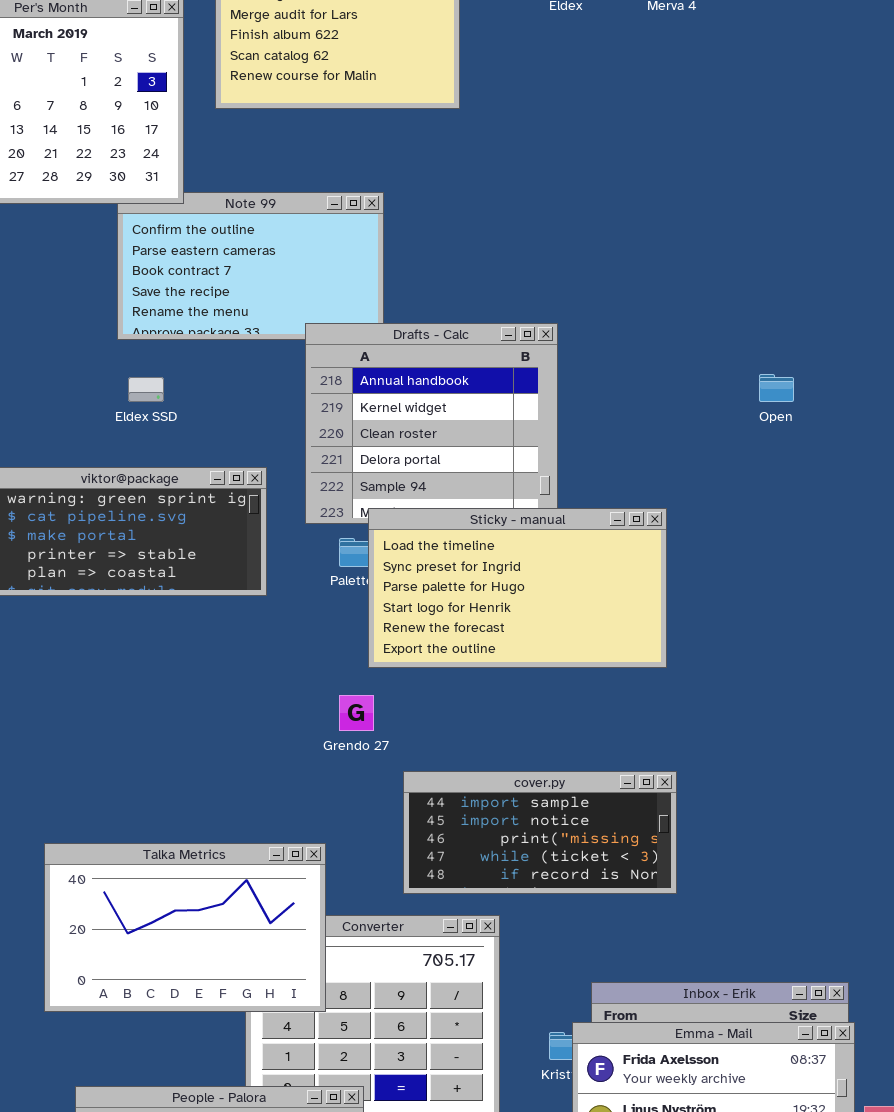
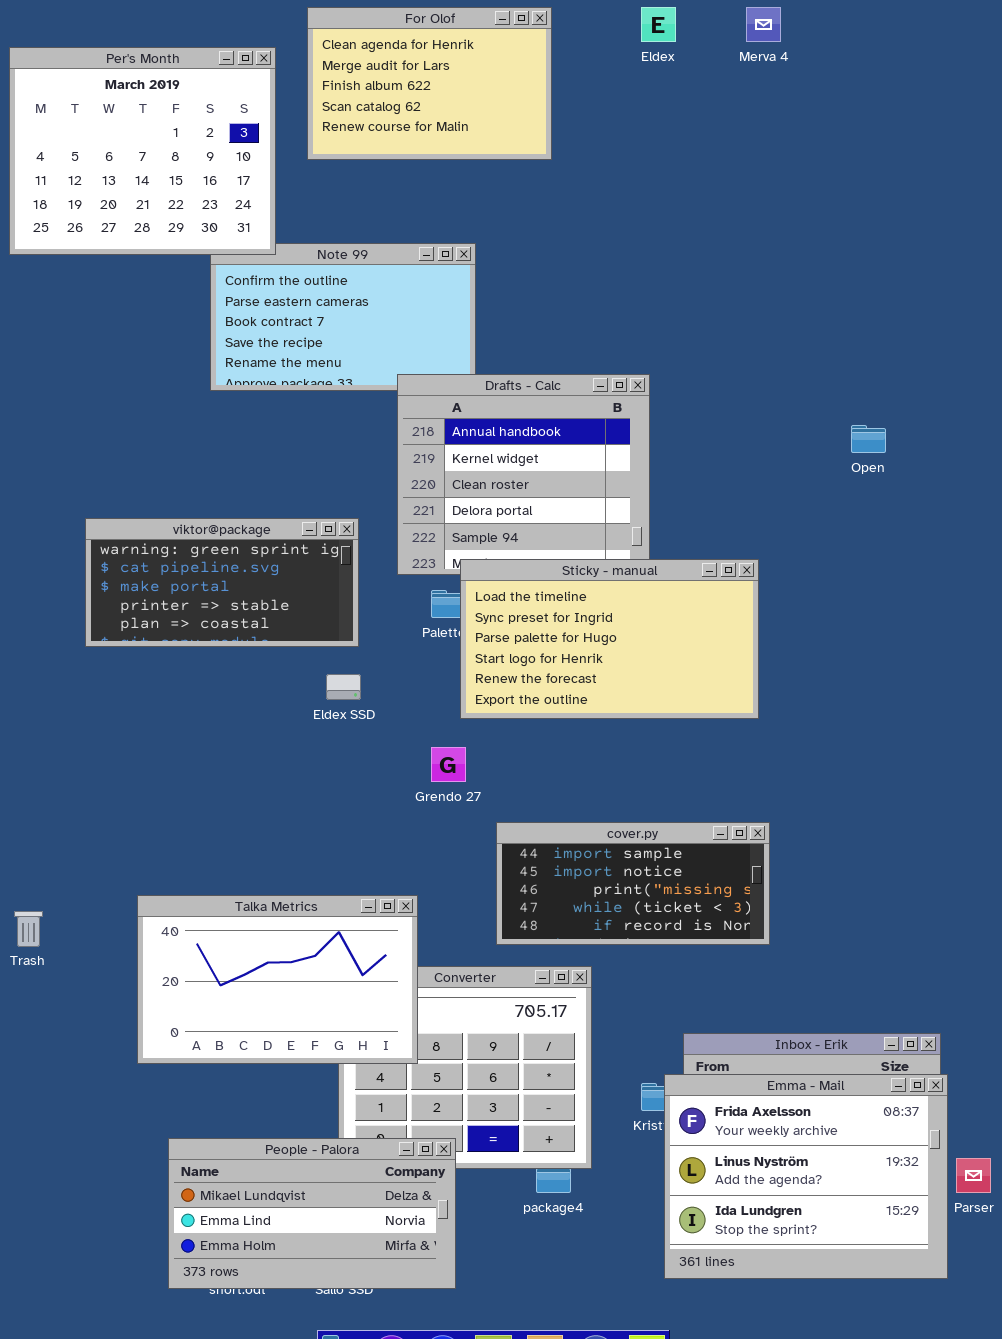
Eldex SSD: [128,377,164,402] -> [326,674,361,700], moved

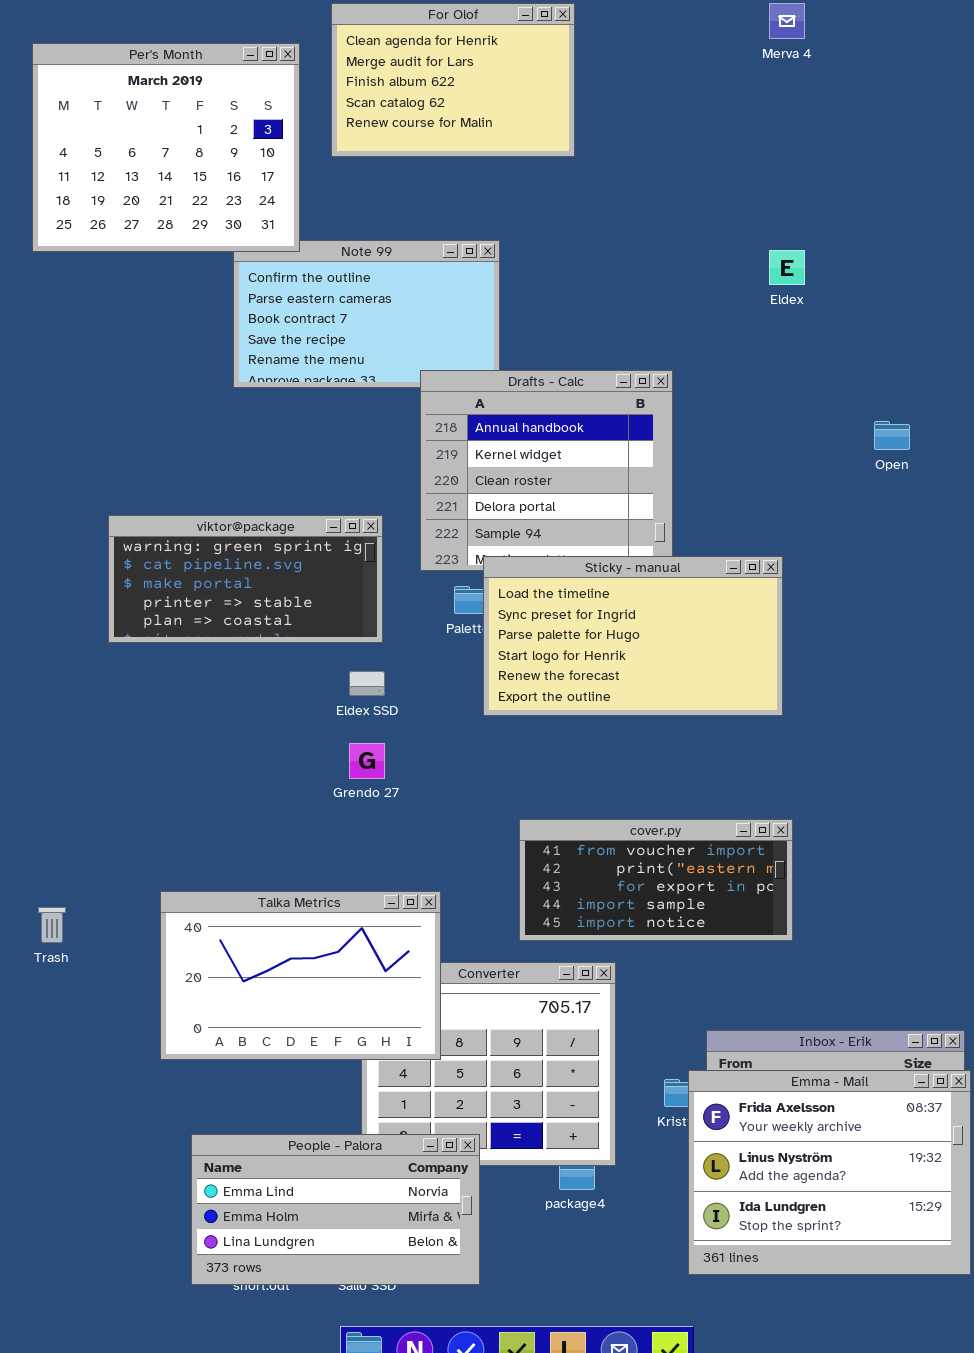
Eldex: [641,7,676,42] -> [769,250,805,285], moved
Grendo 27: [431,747,466,782] -> [349,743,385,779], moved
cover.py: [496,822,770,945] -> [519,819,793,941], scrolled up 3 rows
People - Palora: [168,1138,456,1289] -> [191,1134,480,1285], scrolled down 1 row

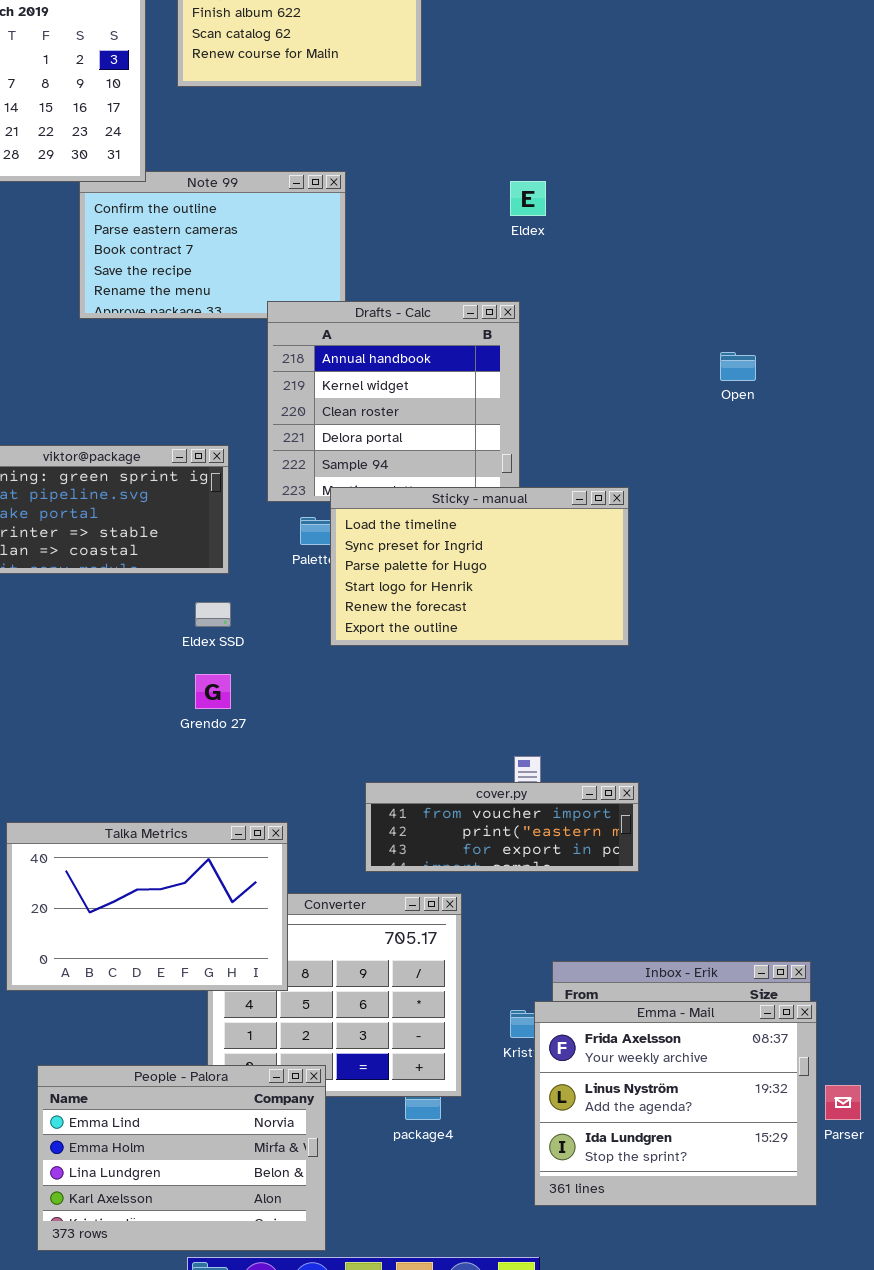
Eldex: [769,250,805,285] -> [510,181,546,216], moved
cover.py: [519,819,793,941] -> [365,782,639,872], resized
People - Palora: [191,1134,480,1285] -> [37,1065,326,1251], resized

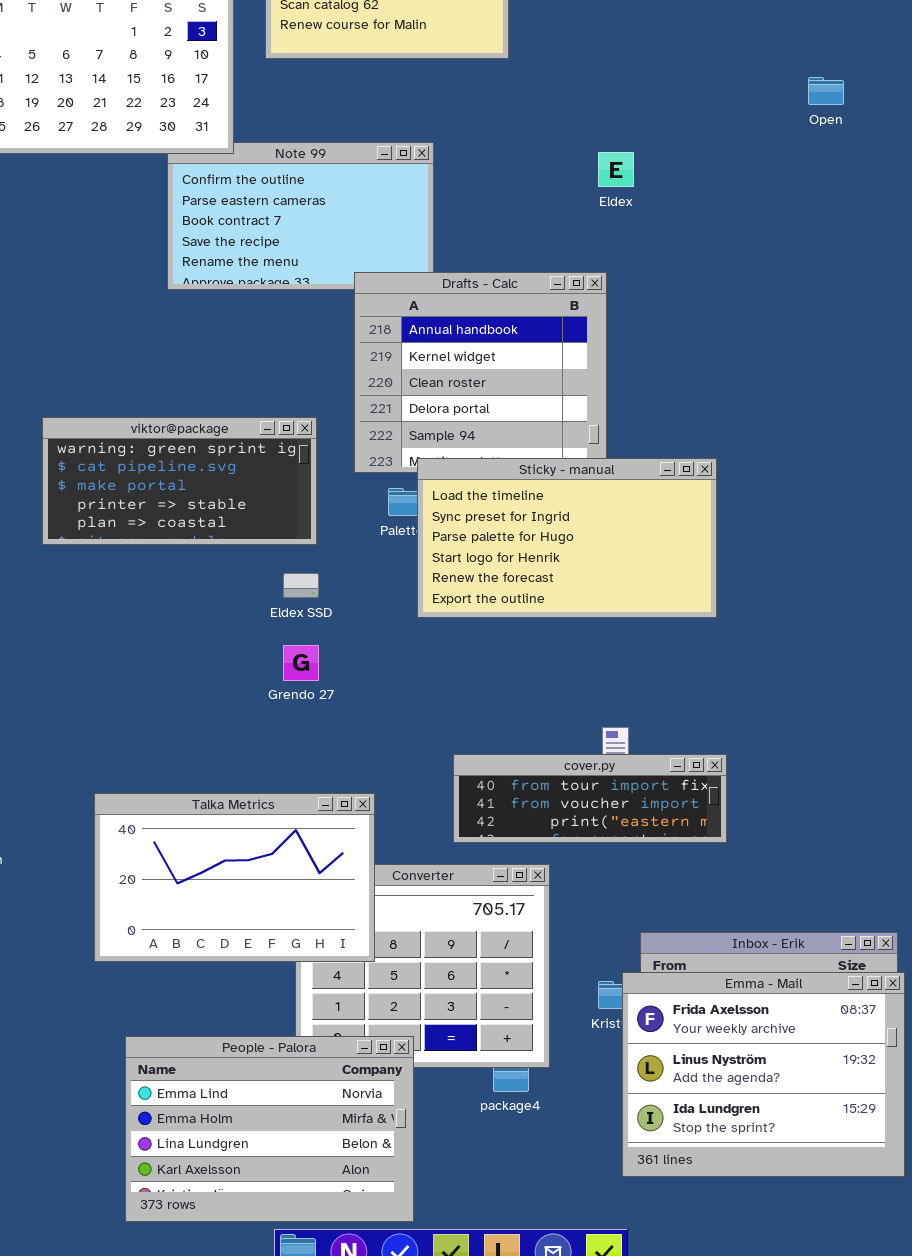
Open: [720,352,756,381] -> [808,77,844,105], moved
cover.py: [365,782,639,872] -> [453,754,727,843], scrolled up 1 row

